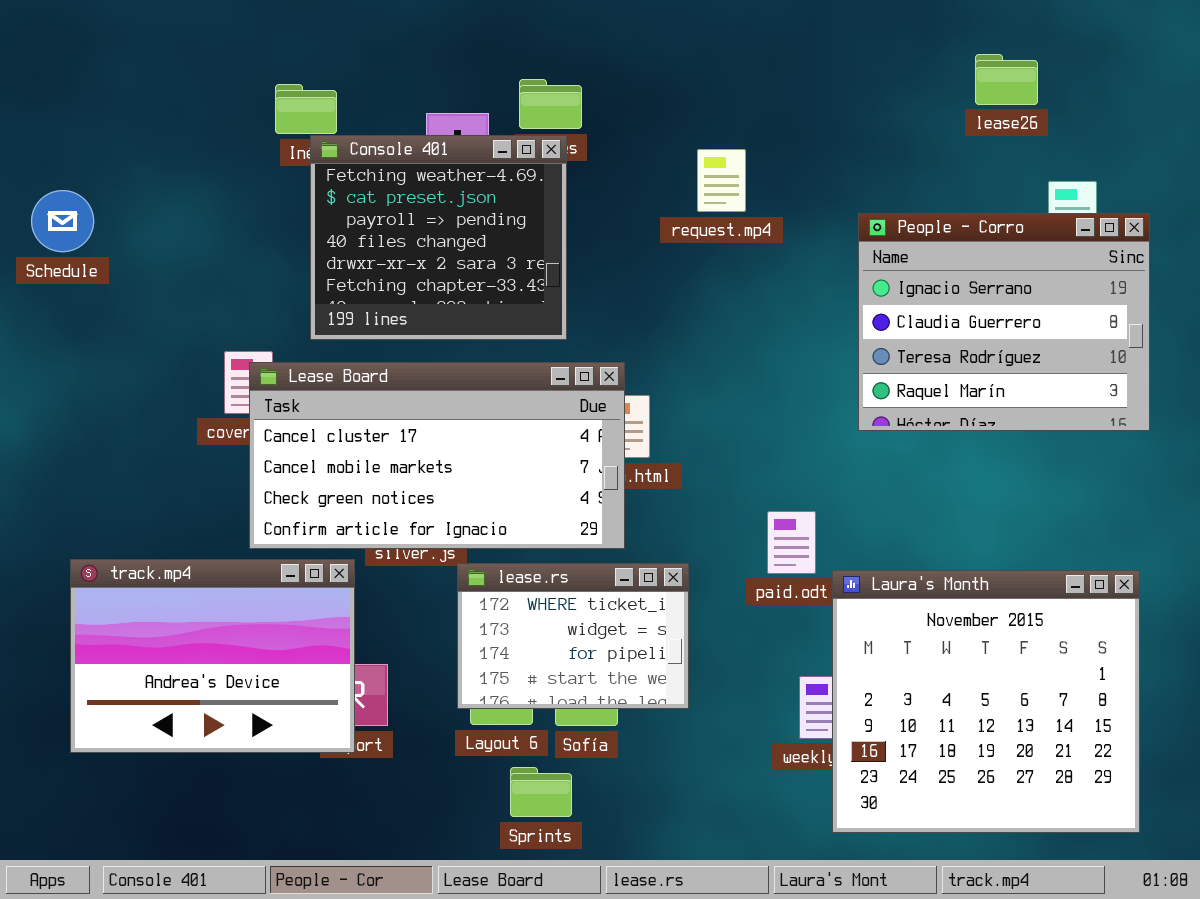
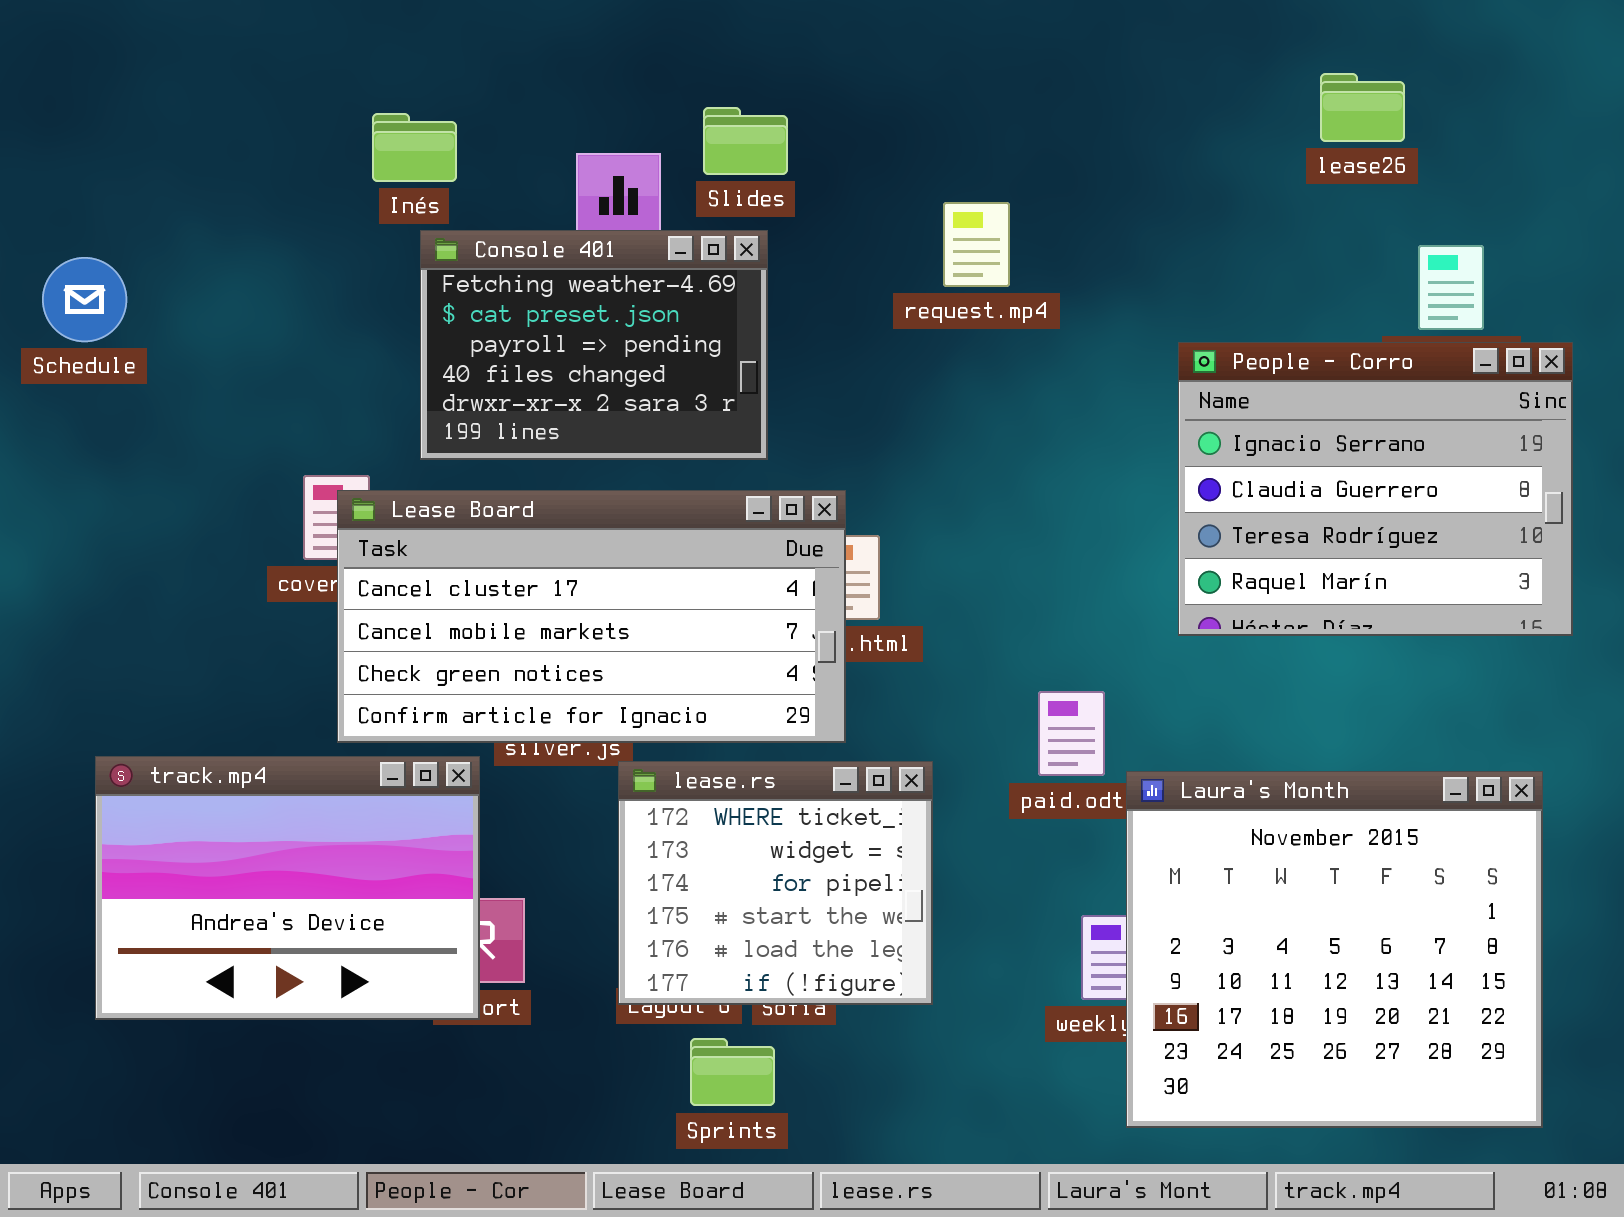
Console 401: [310,135,567,340] -> [420,230,768,460], resized
People - Corro: [858,213,1150,431] -> [1178,342,1573,636], moved
lease.rs: [457,563,689,709] -> [618,761,933,1005], resized

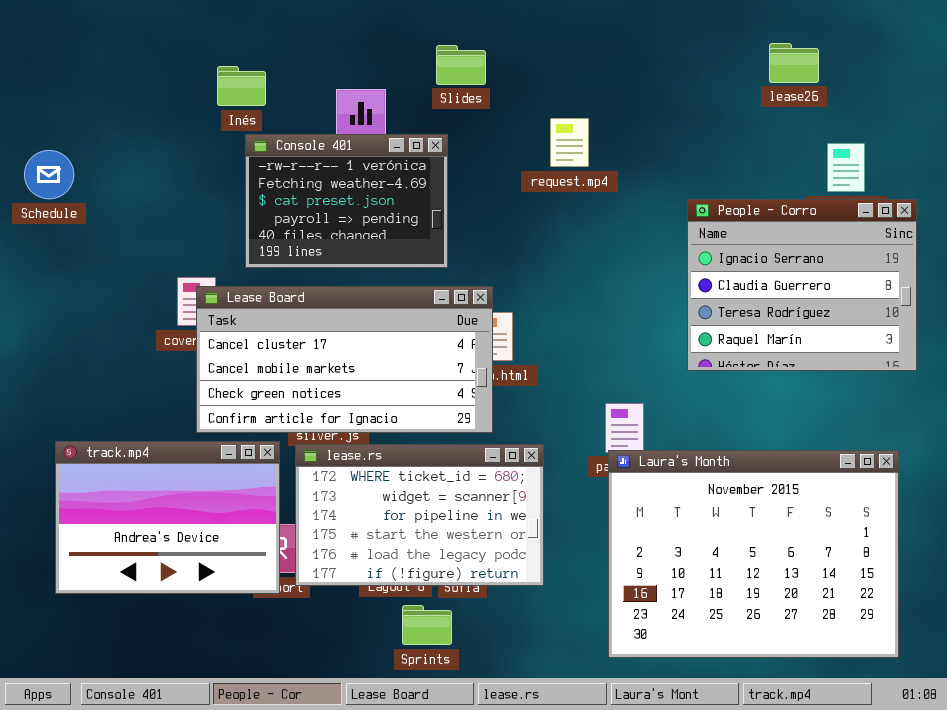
Slides: [703,107,788,175] -> [436,45,486,85], moved
Console 401: [420,230,768,460] -> [245,134,448,268], scrolled up 1 row
lease.rs: [618,761,933,1005] -> [295,444,544,586], resized
Laura's Month: [1126,771,1543,1128] -> [608,450,899,658], resized

